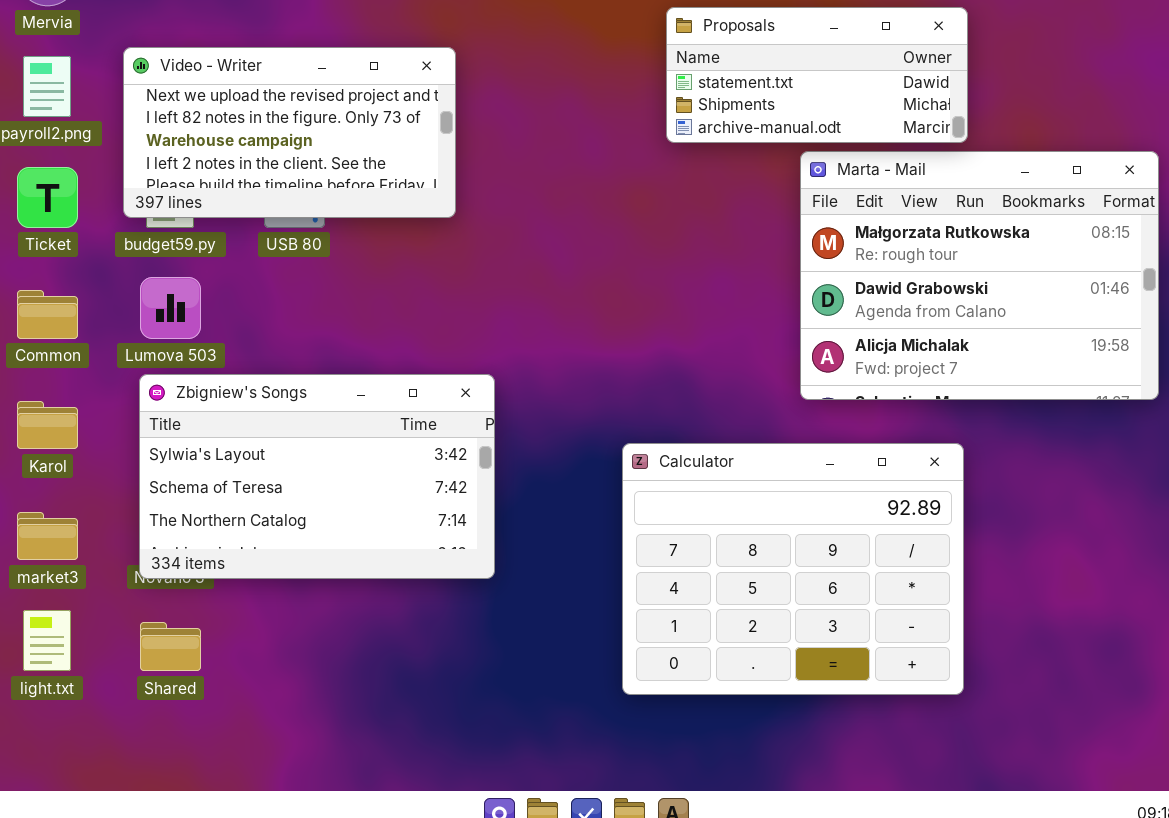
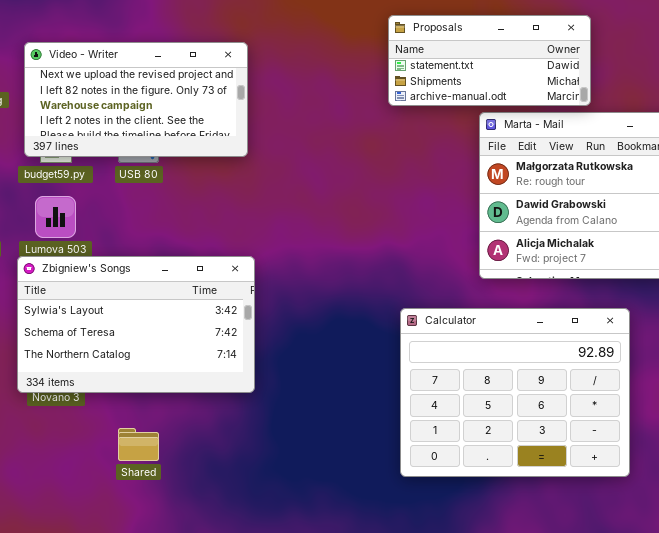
Zbigniew's Songs: [139,374,495,579] -> [17,256,255,393], moved
Calculator: [622,443,964,695] -> [400,308,630,477], moved
Shared: [140,622,201,671] -> [118,428,159,461], moved

